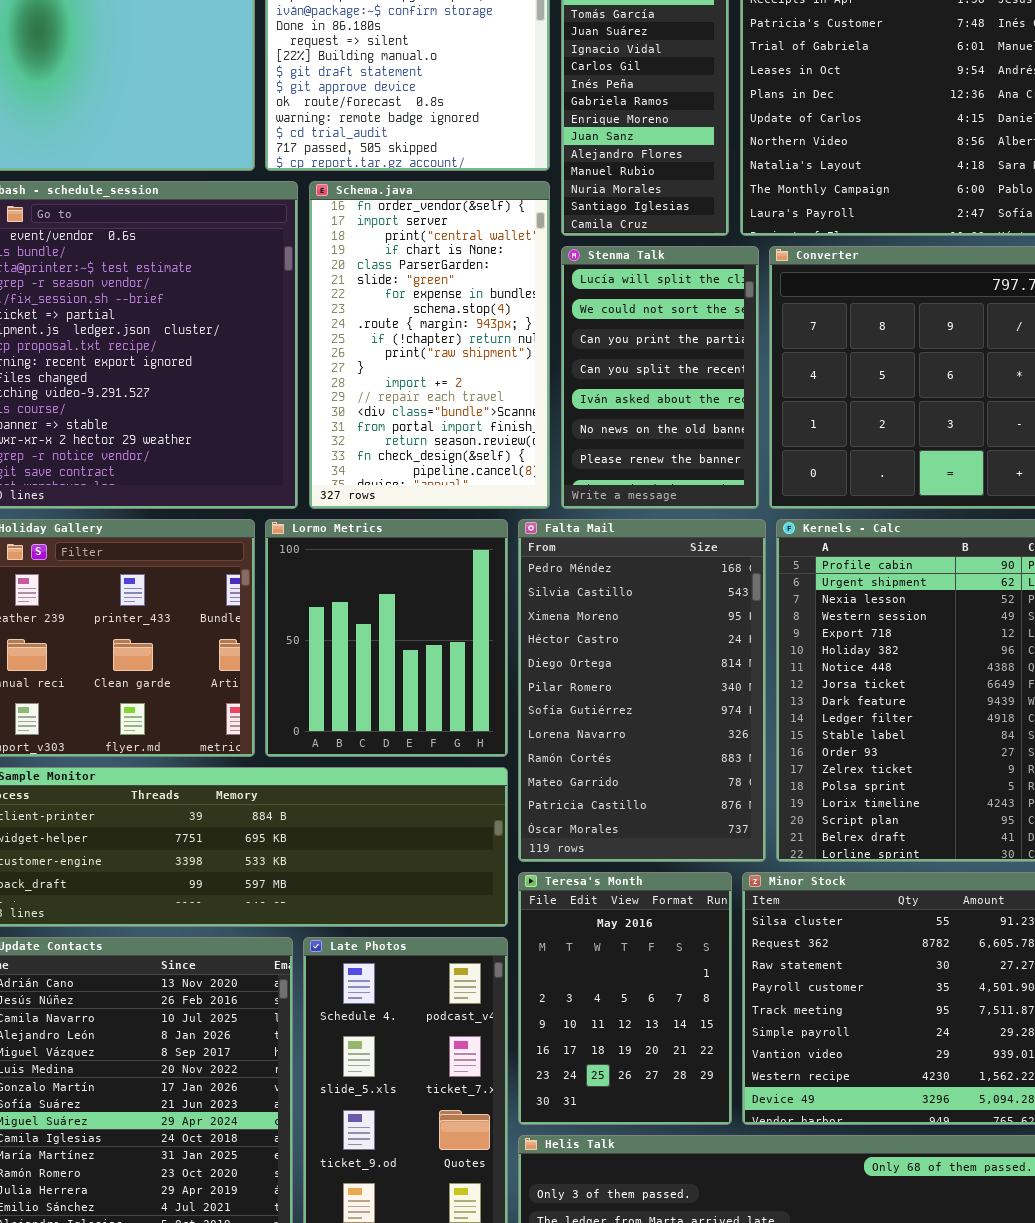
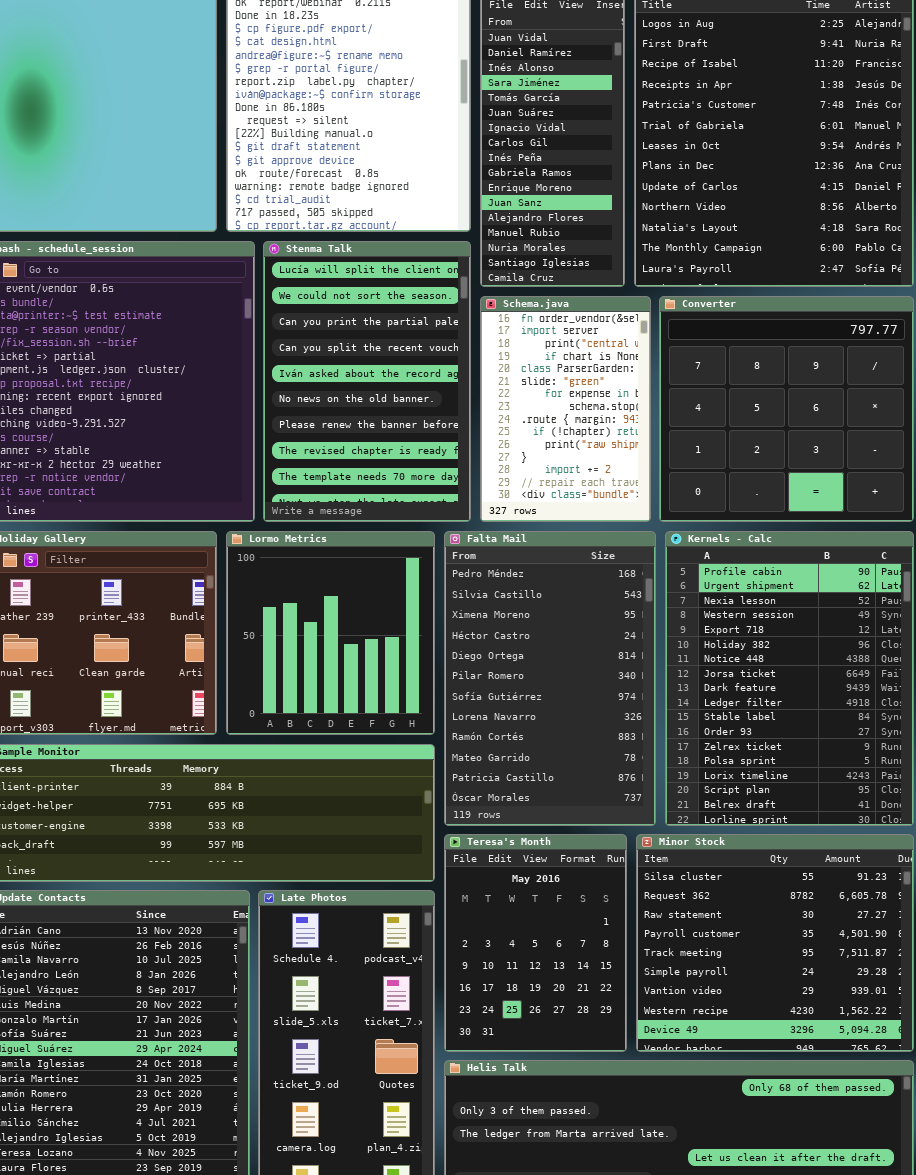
Schema.java: [309,181,550,509] -> [480,296,651,522], moved, resized
Stenma Talk: [561,246,759,509] -> [263,241,471,522], moved, resized

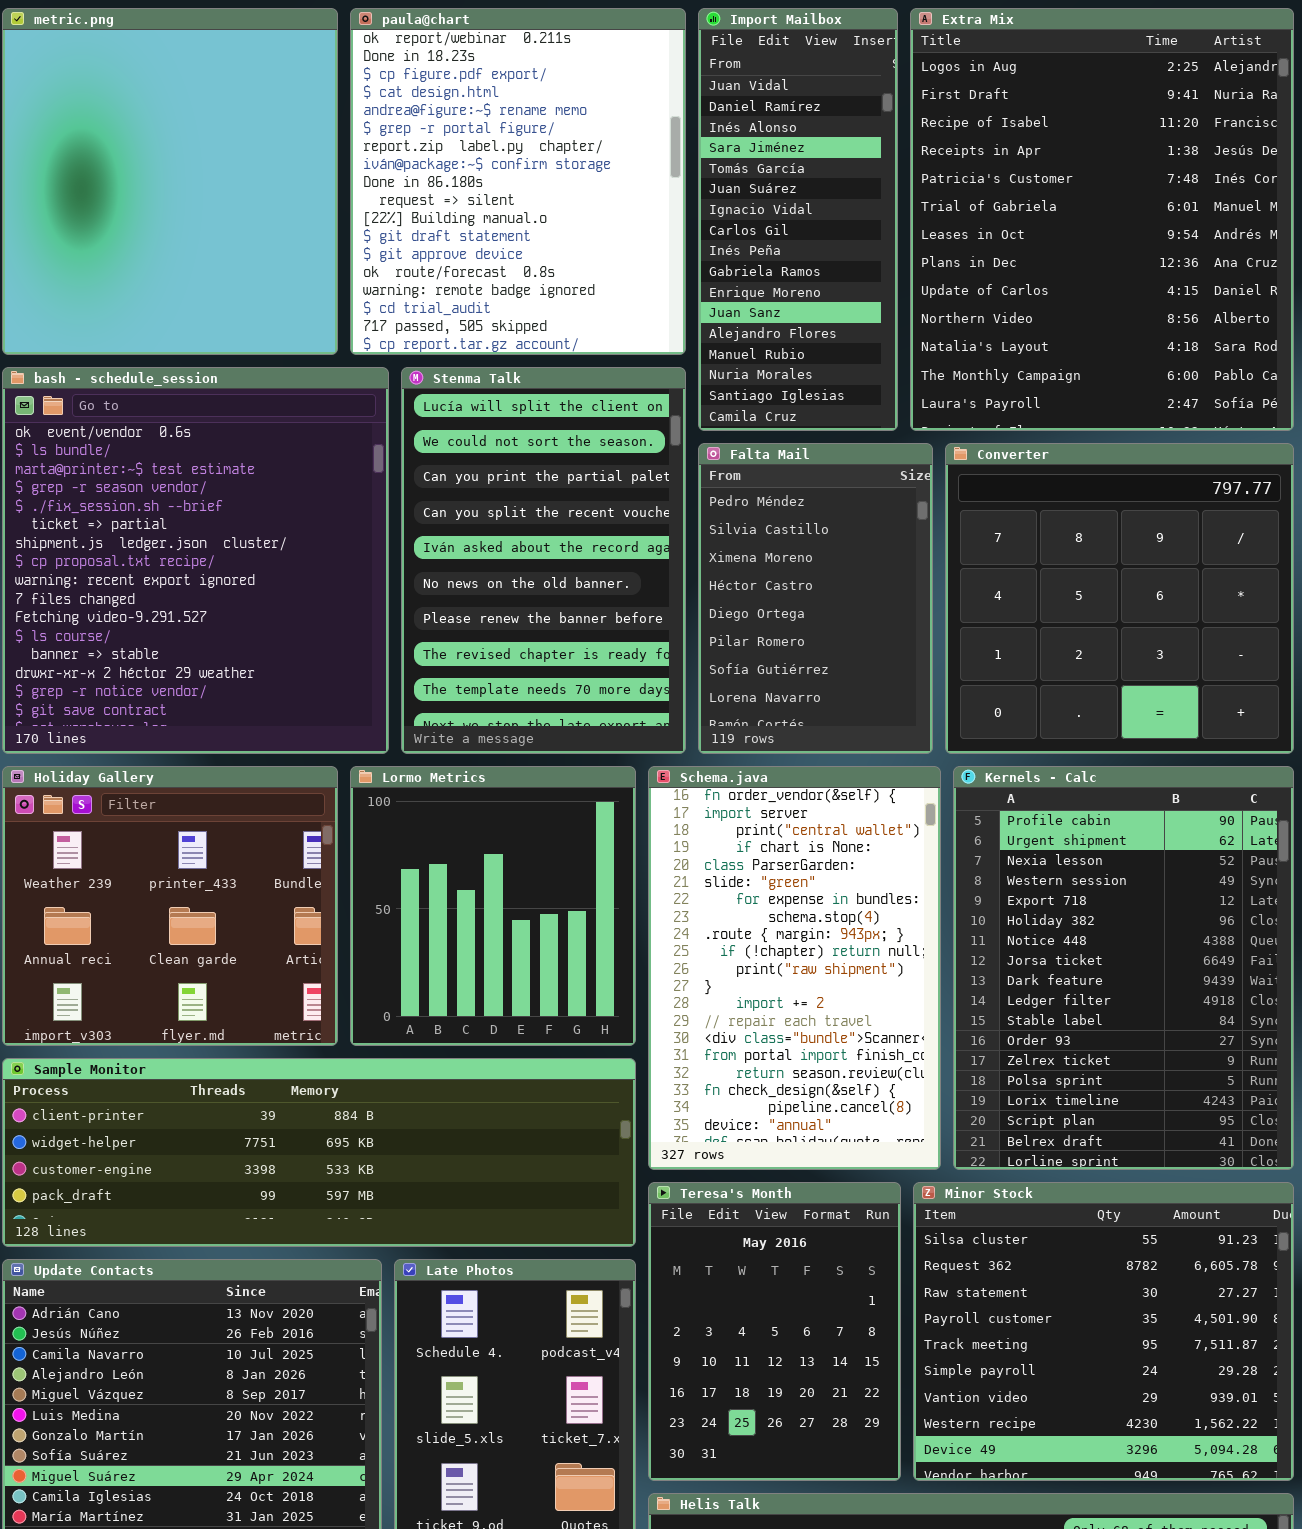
Schema.java: [480,296,651,522] -> [648,766,941,1170], moved, resized
Falta Mail: [444,531,656,826] -> [698,443,933,754], moved, resized

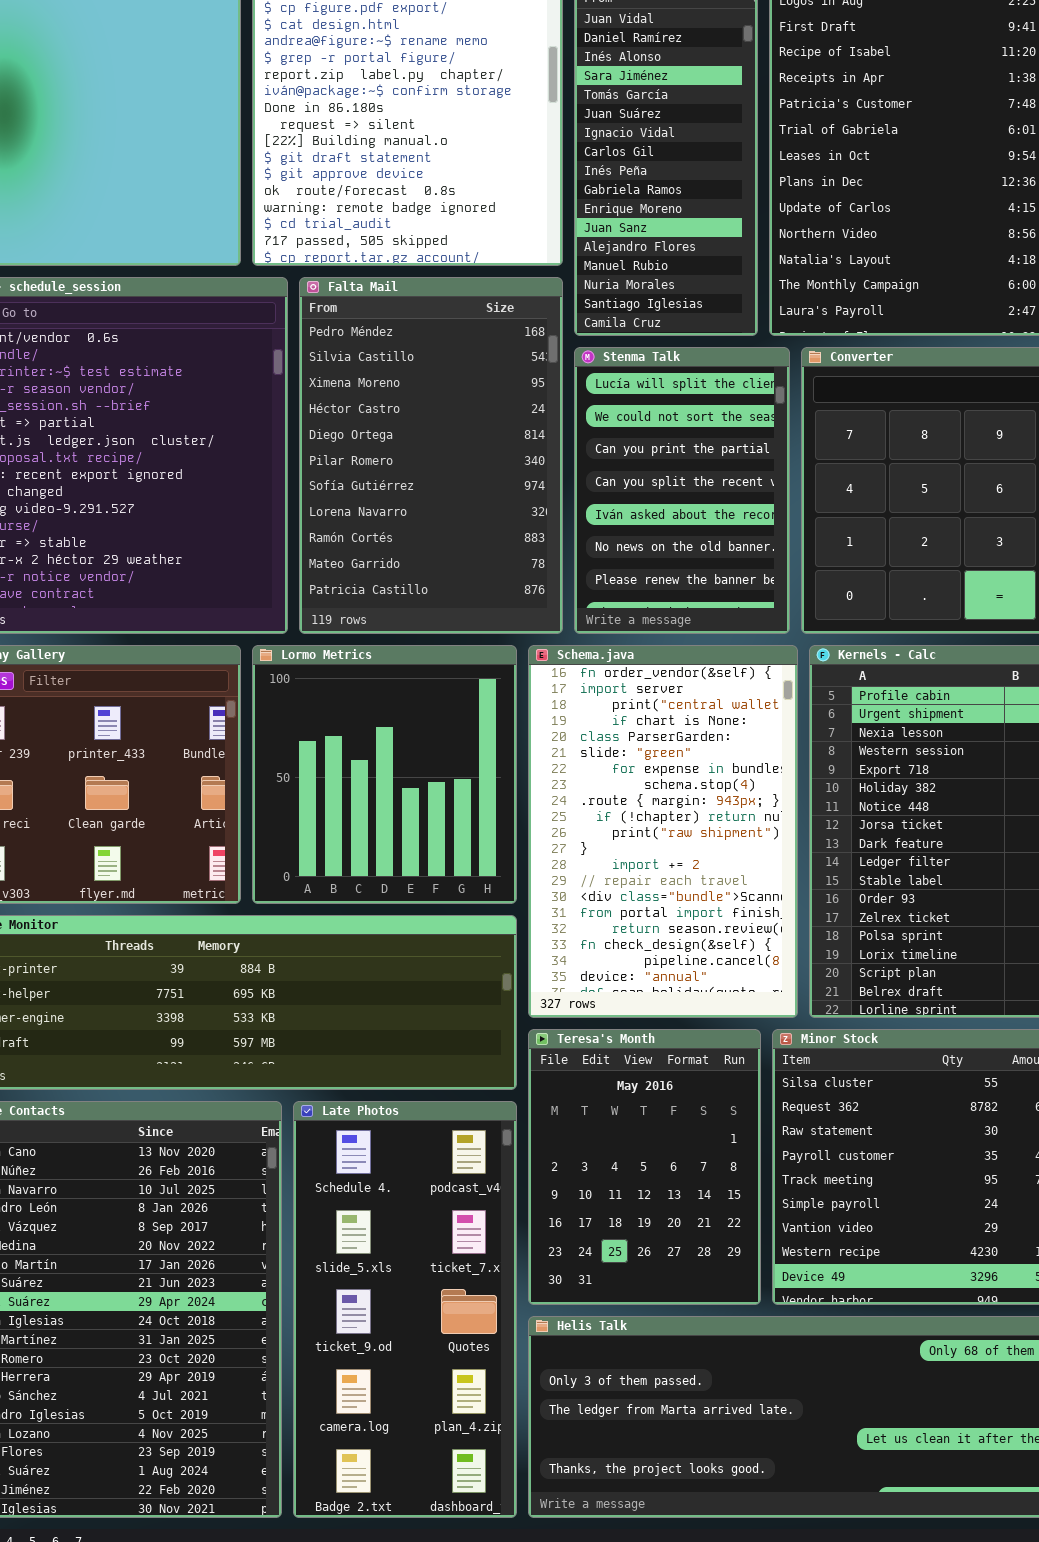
Stenma Talk: [401,367,686,754] -> [574,347,790,634], moved, resized
Falta Mail: [698,443,933,754] -> [299,277,563,634], moved, resized

